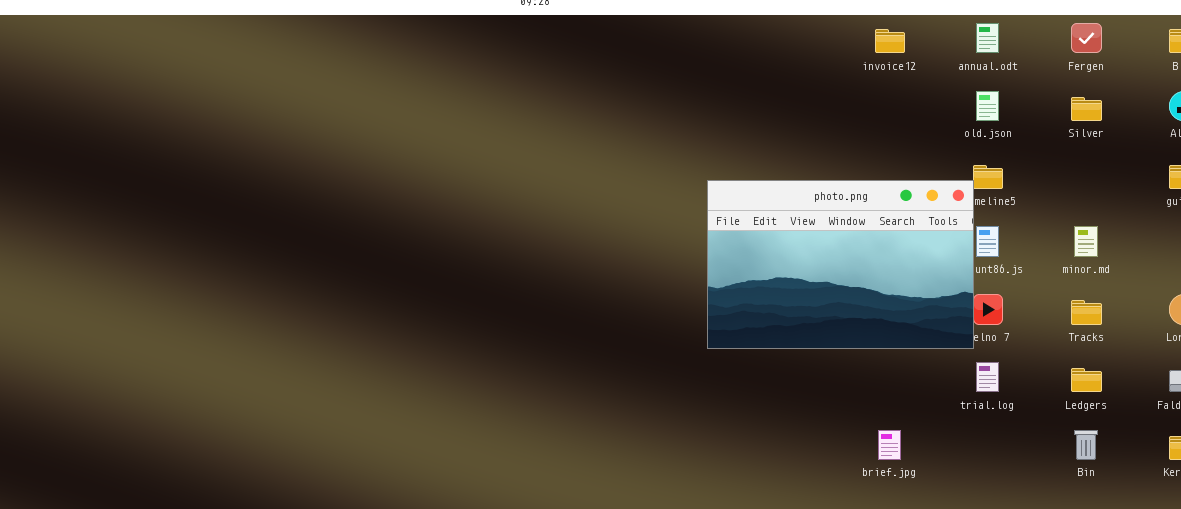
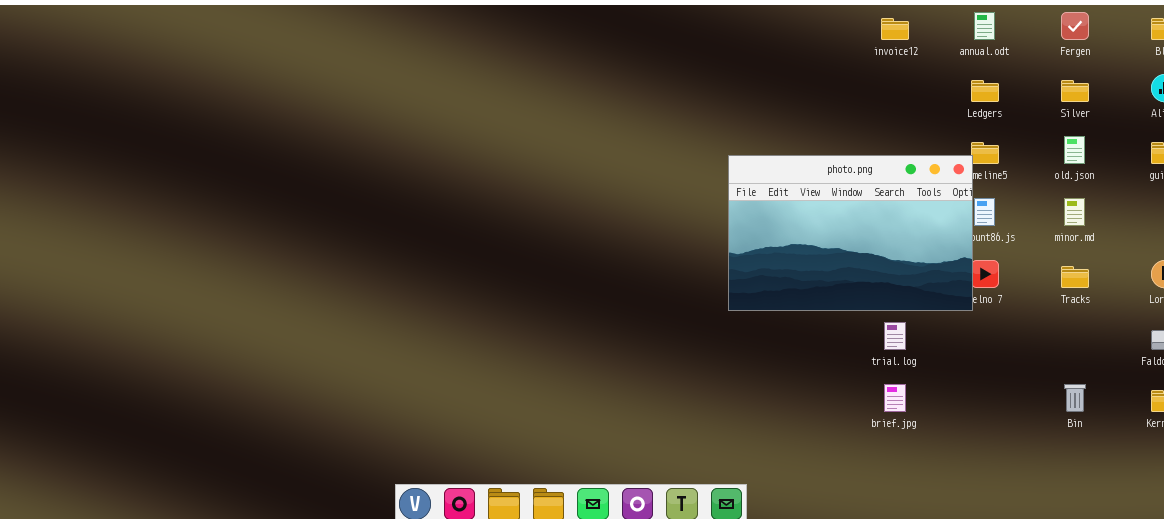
old.json: [976,91,999,121] -> [1064,136,1085,164], moved
trial.log: [976,362,999,392] -> [884,322,906,350], moved
Ledgers: [1071,368,1102,392] -> [971,80,999,102], moved

